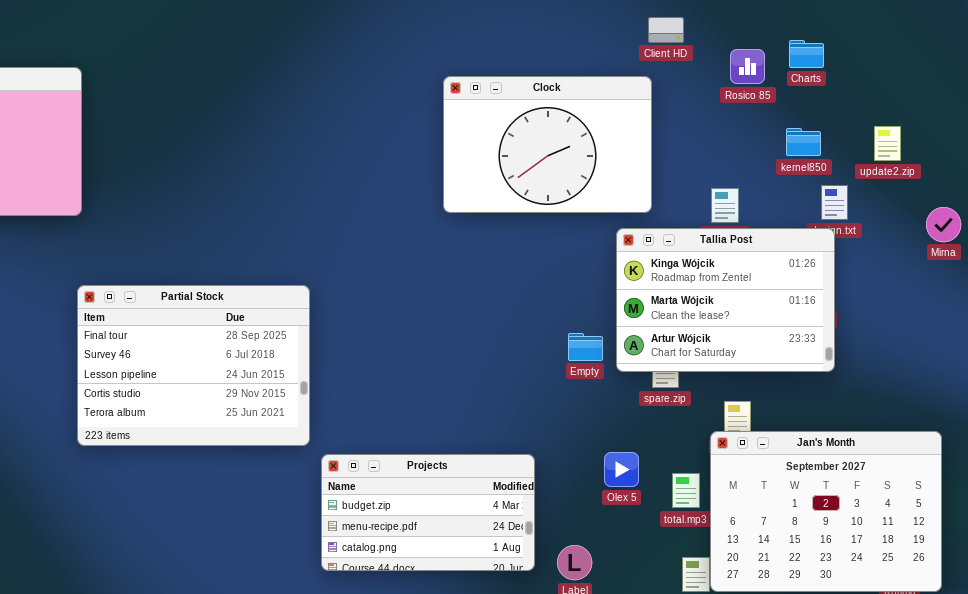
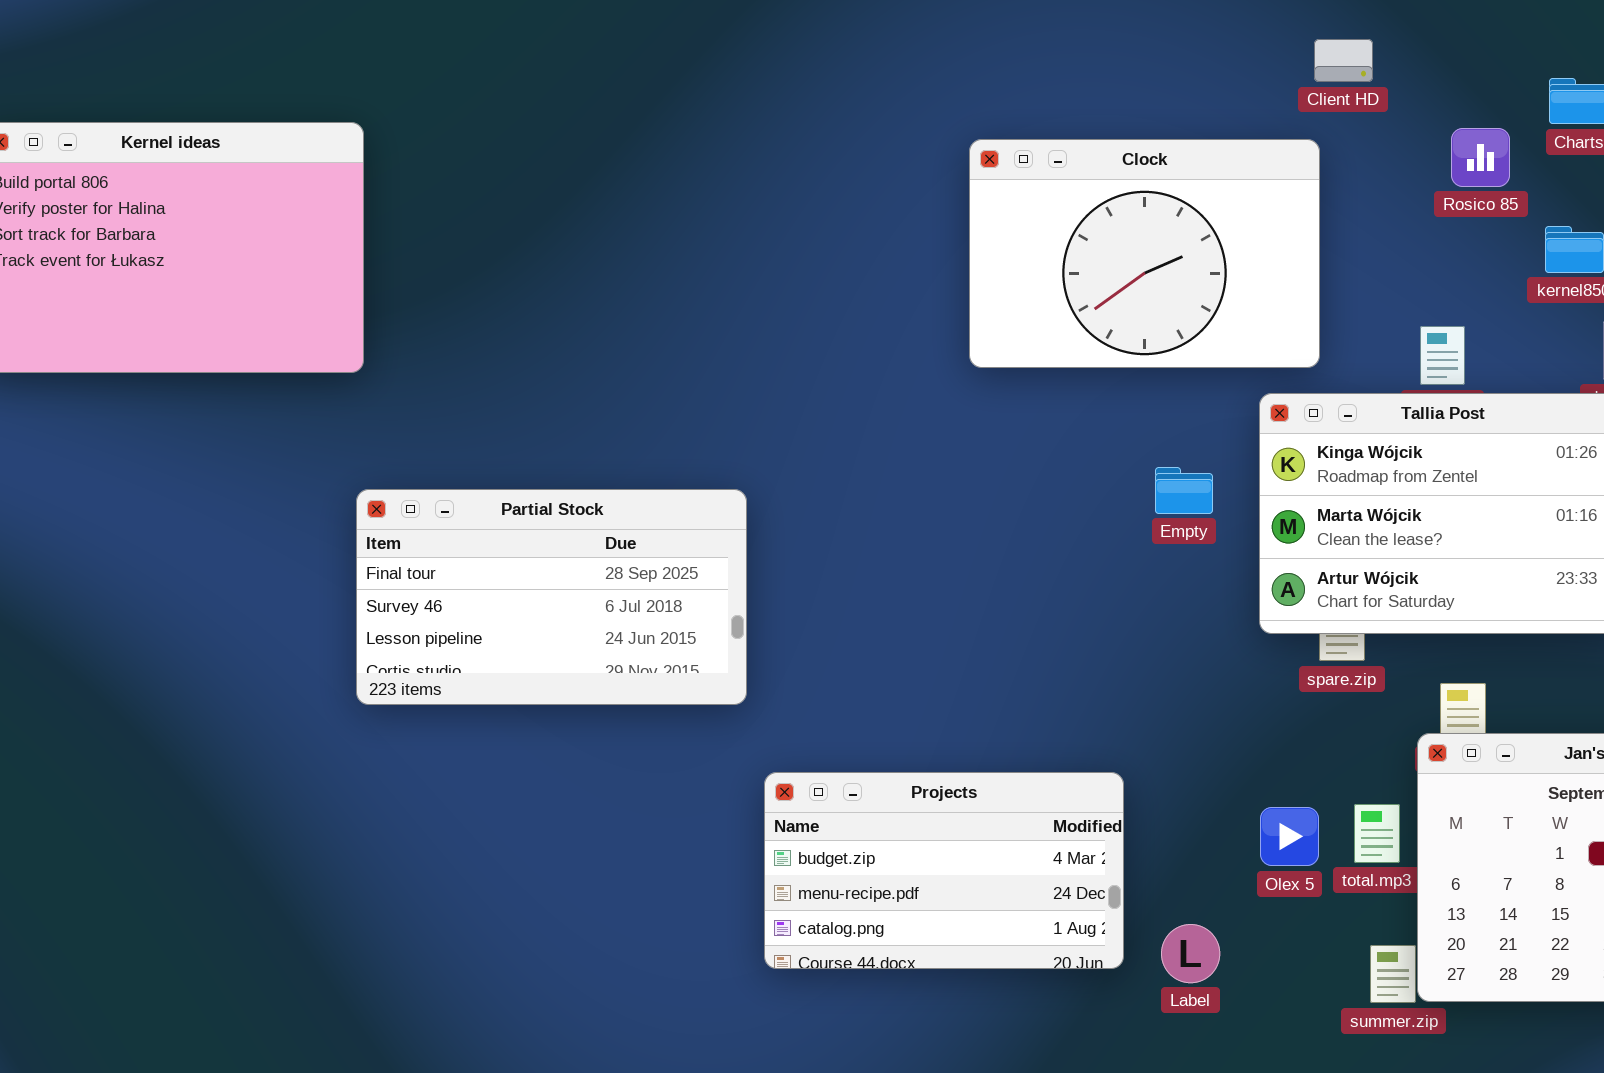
Rosico 85: [730,49,765,84] -> [1451,128,1510,187], moved
Partial Stock: [77,285,310,446] -> [356,489,747,705], resized
Empty: [568,333,603,361] -> [1155,467,1213,514], moved
Olex 5: [604,452,639,487] -> [1260,807,1319,866], moved

